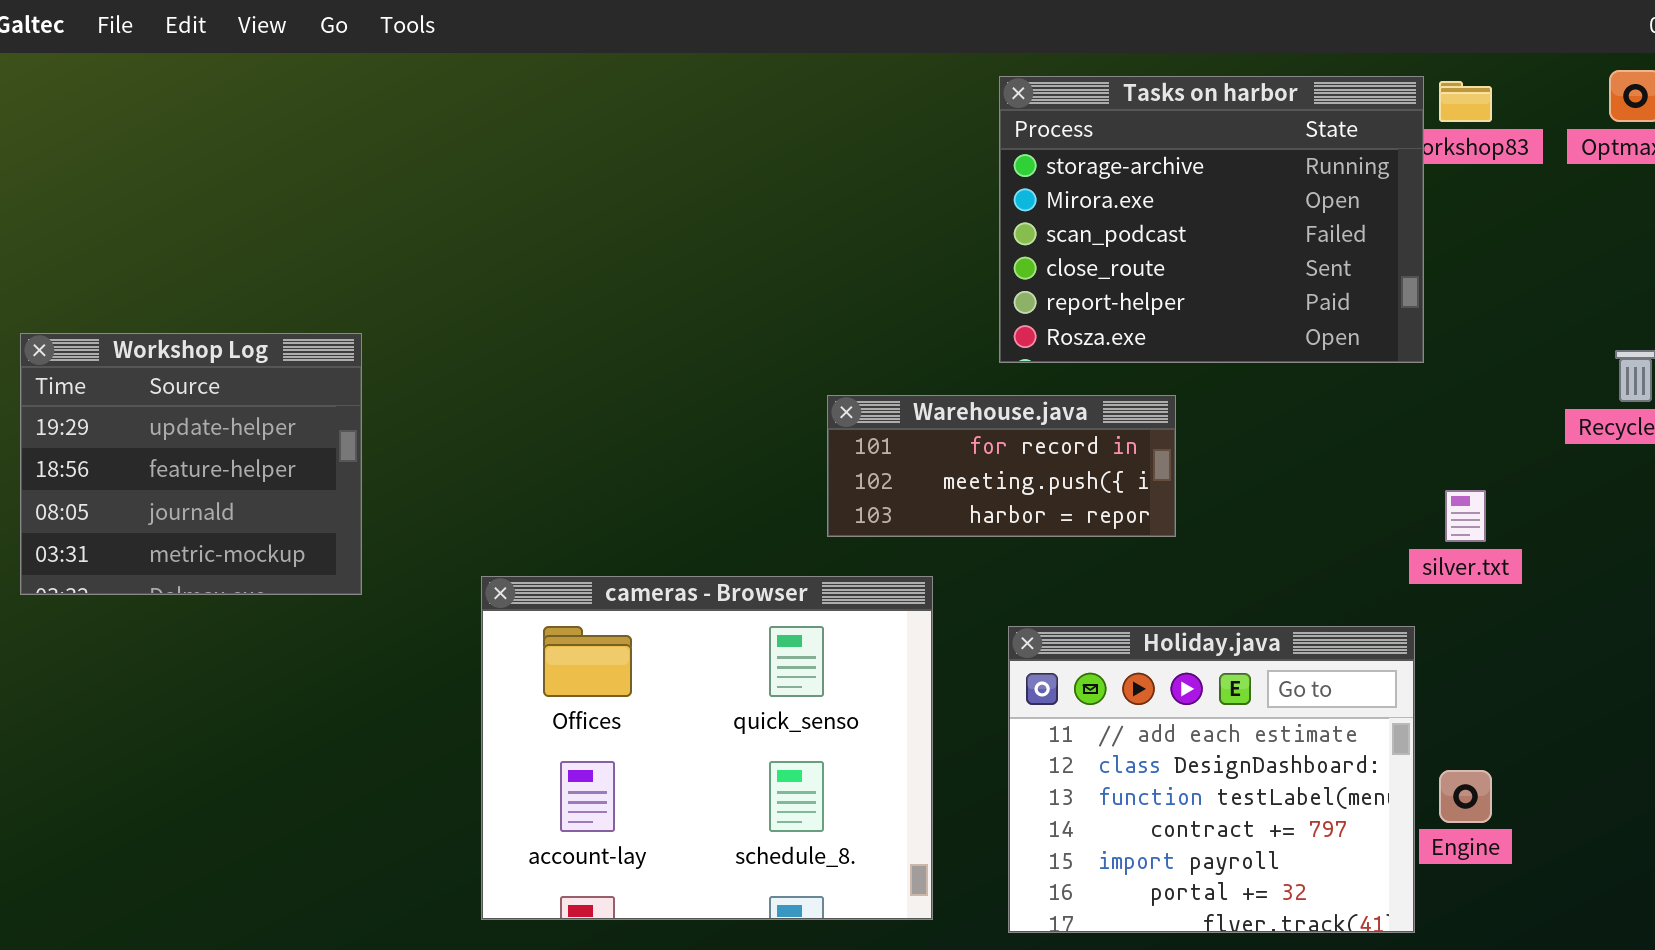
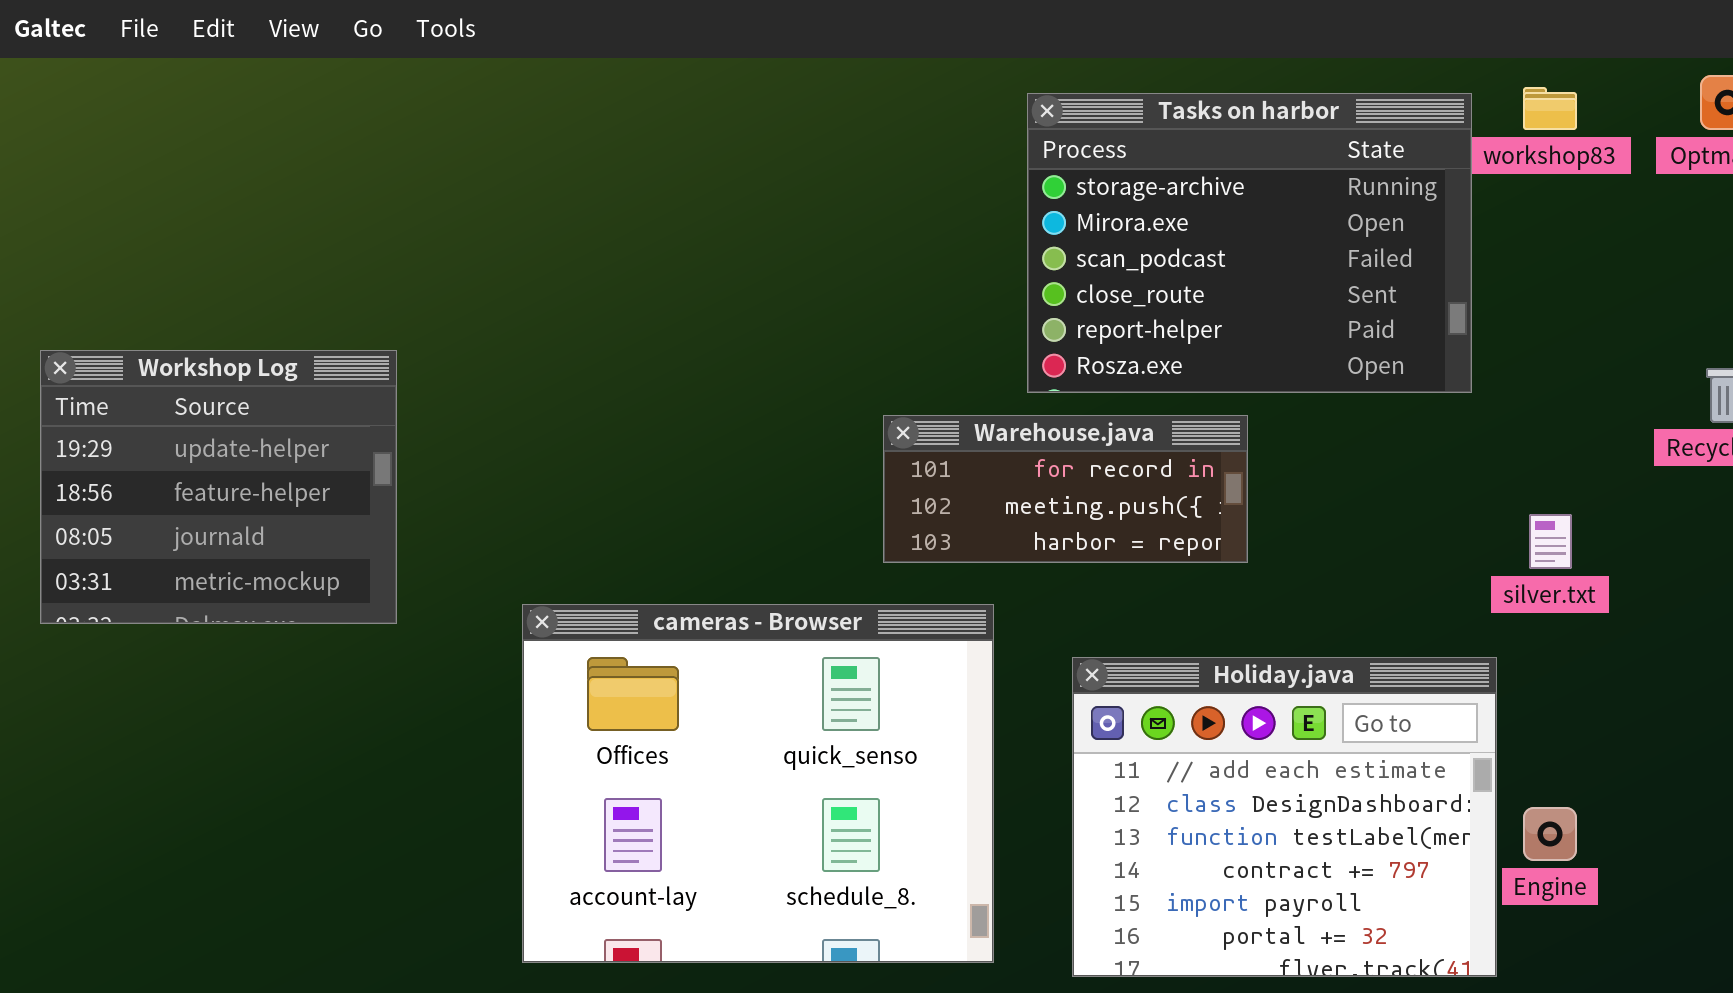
Tasks on harbor: [999,76,1424,363] -> [1027,93,1472,393], moved

